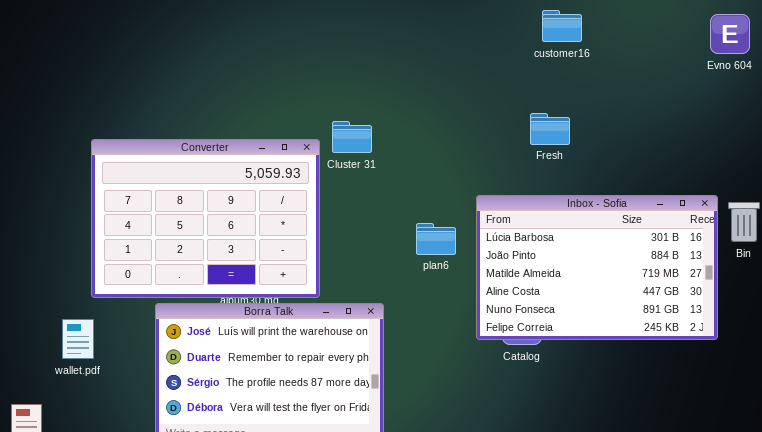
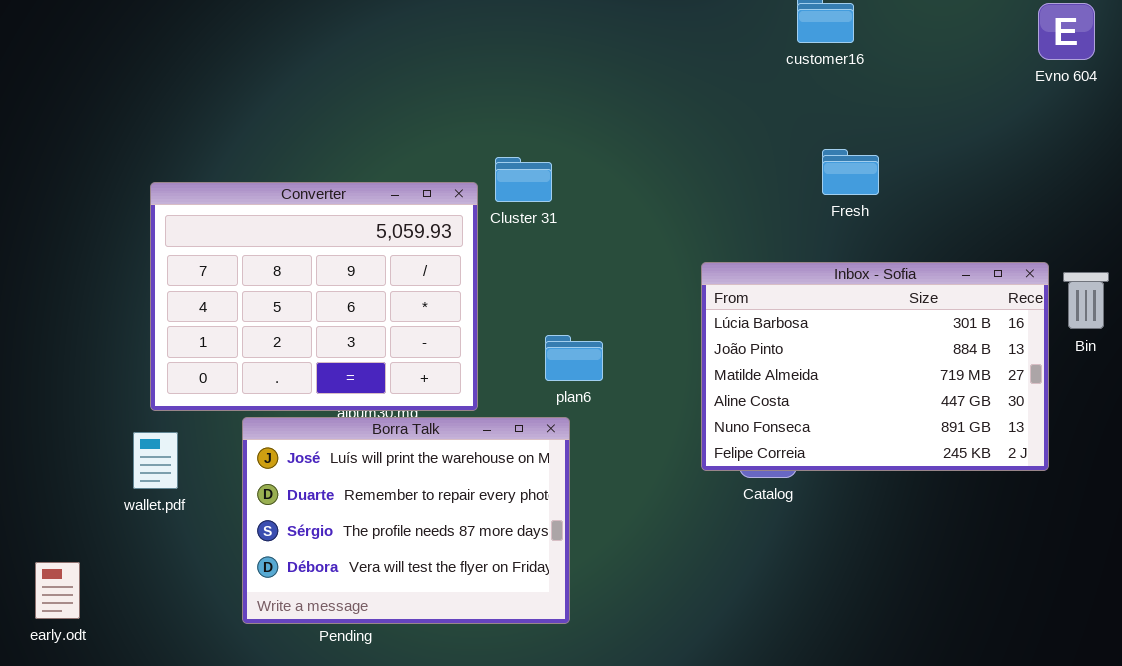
Fresh: [530,113,570,145] -> [822,149,879,195], moved
plan6: [416,223,456,255] -> [545,335,603,381], moved
wallet.pdf: [62,319,94,359] -> [133,432,178,489], moved

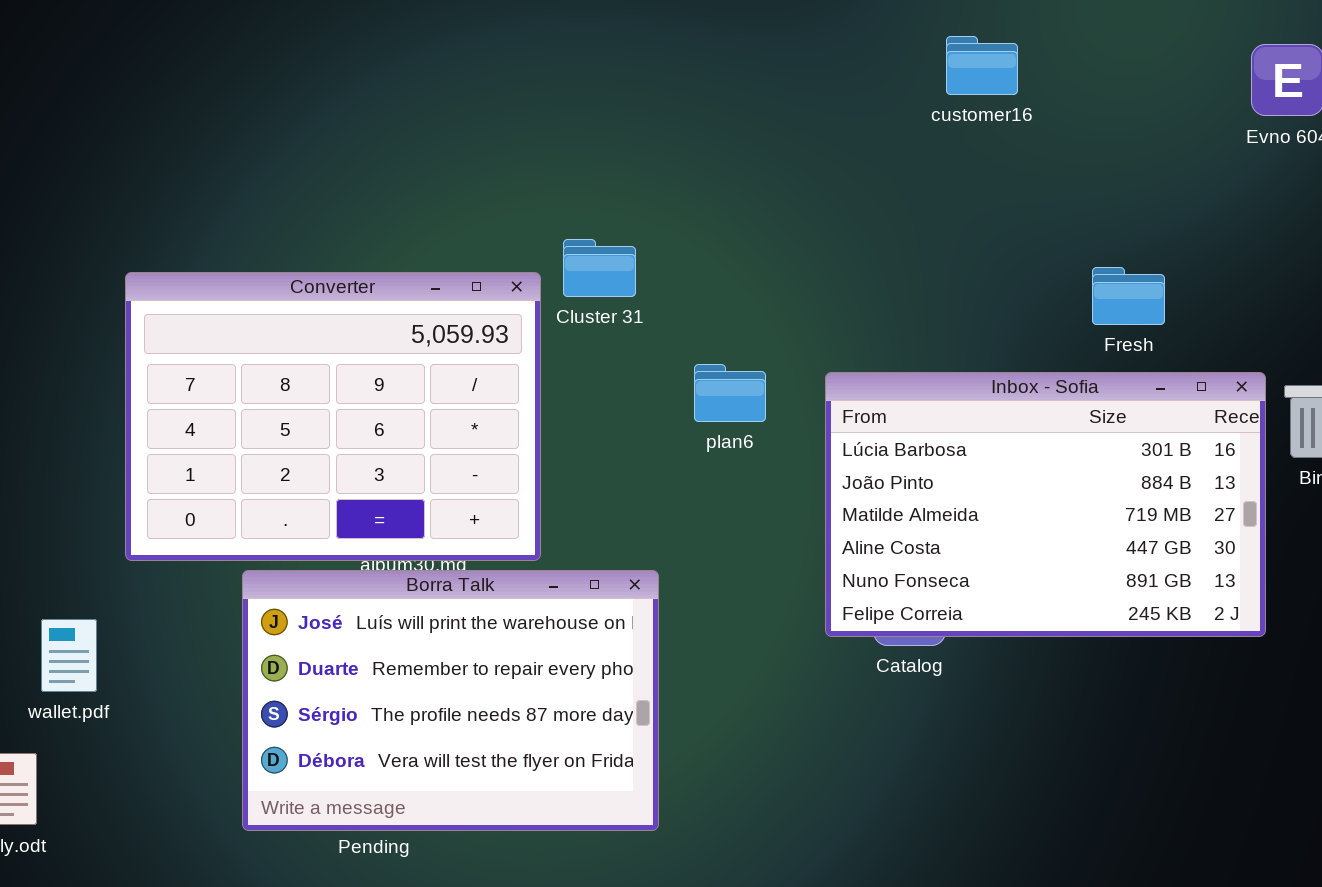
Fresh: [822,149,879,195] -> [1092,267,1165,325], moved
plan6: [545,335,603,381] -> [694,364,766,422], moved
wallet.pdf: [133,432,178,489] -> [41,619,97,692], moved

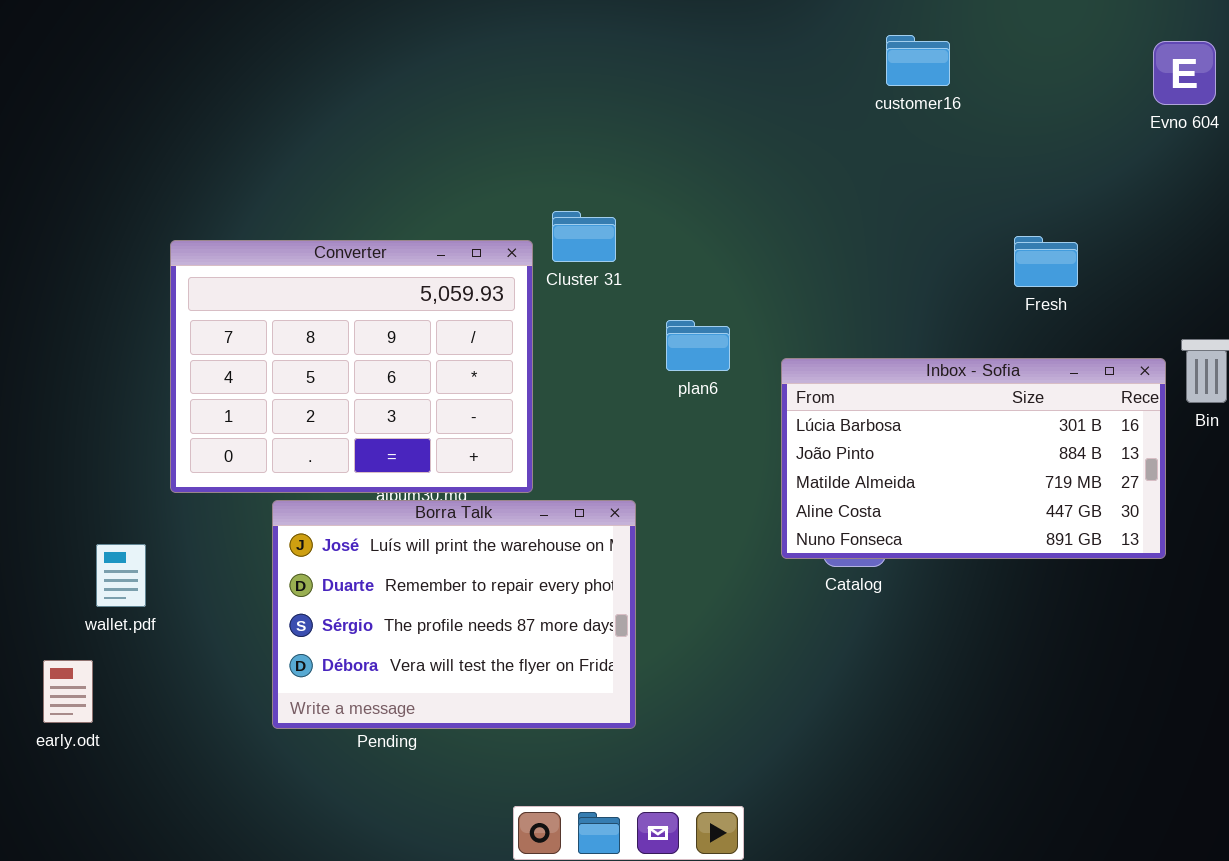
Inbox - Sofia: [825,372,1266,637] -> [781,358,1166,559], resized

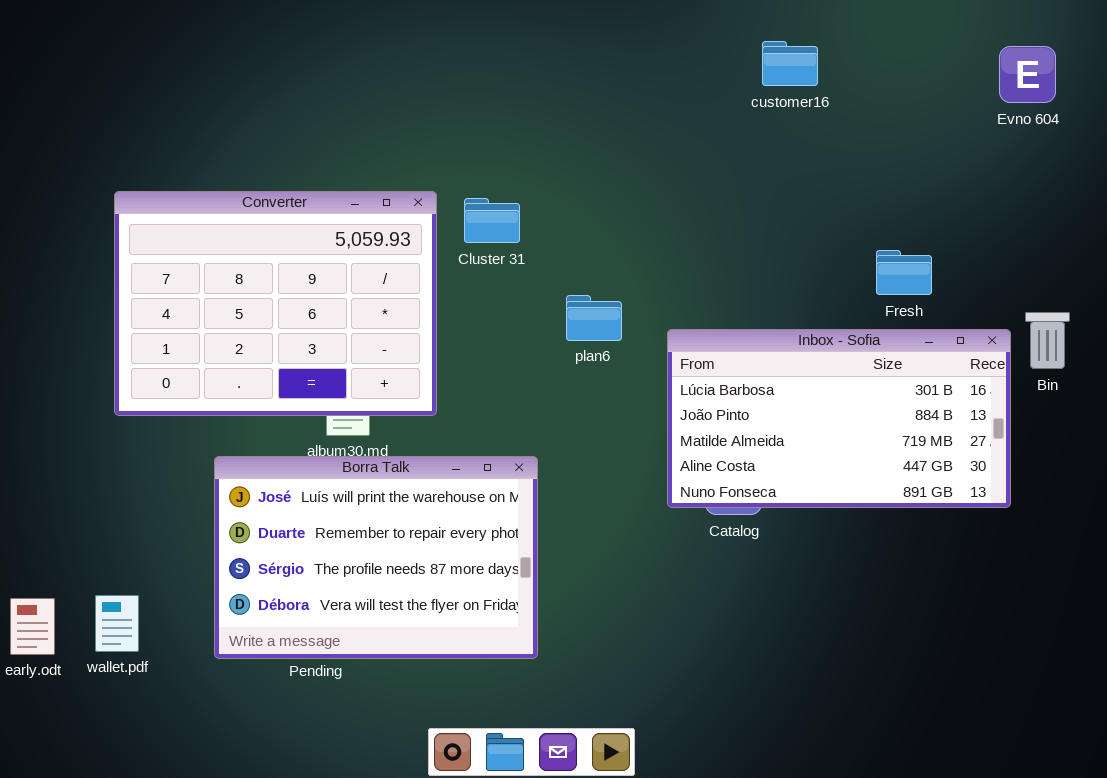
Fresh: [1014,236,1078,287] -> [876,250,932,295], moved
Converter: [170,240,533,493] -> [114,191,437,416], moved
wallet.pdf: [96,544,146,607] -> [95,595,139,652], moved

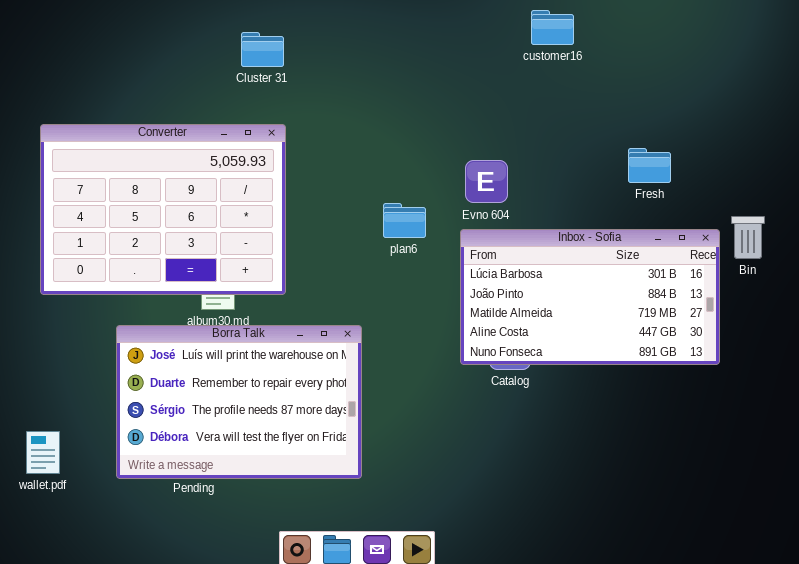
Evno 604: [999,46,1056,103] -> [465,160,508,203], moved
Cluster 31: [464,198,520,243] -> [241,32,284,67], moved
Fresh: [876,250,932,295] -> [628,148,671,183], moved

